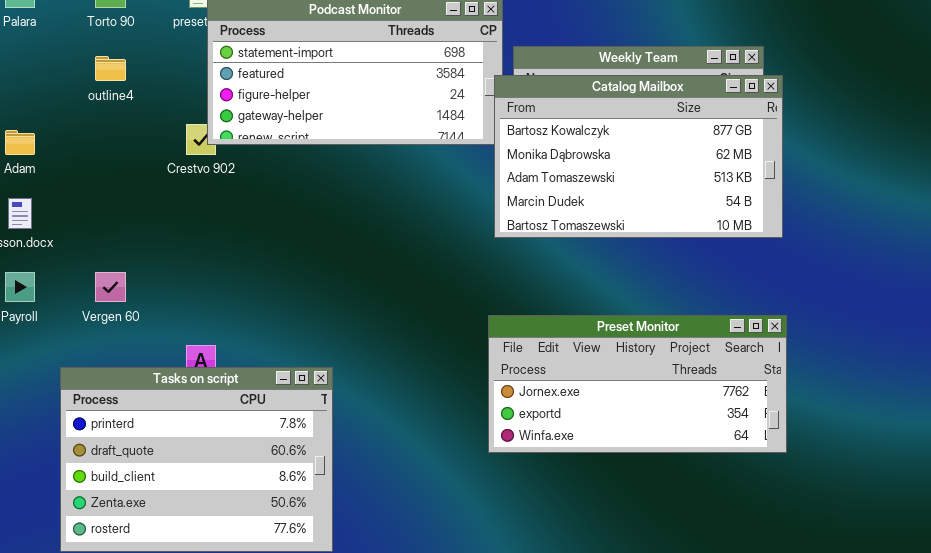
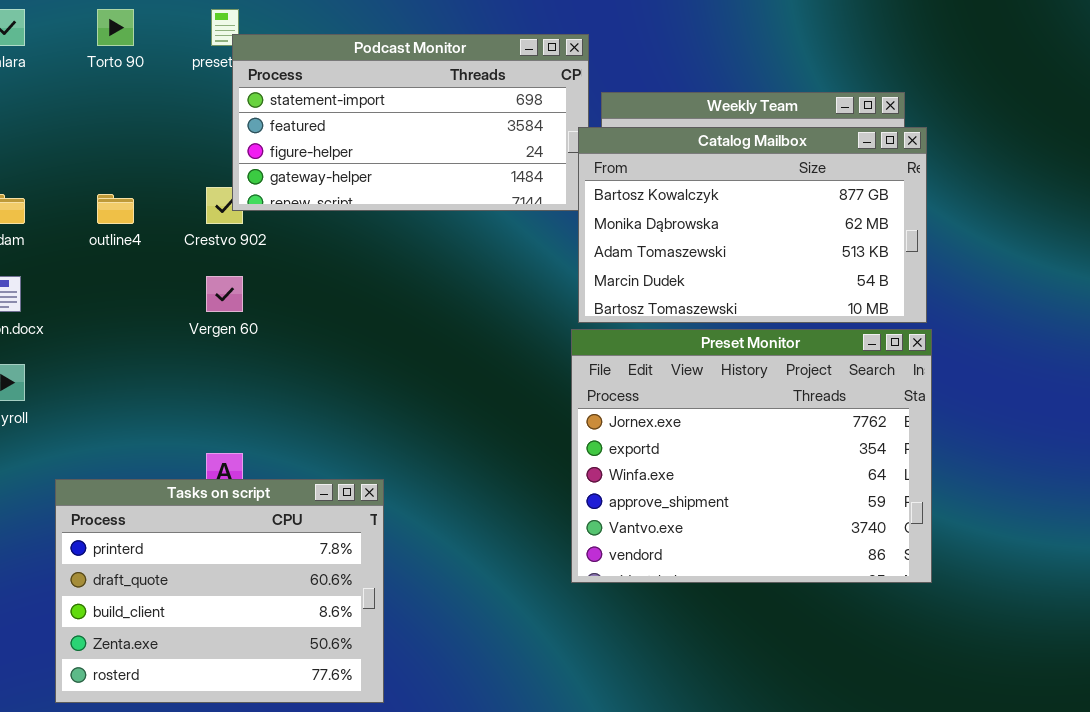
outline4: [95,56,126,81] -> [97,194,134,224], moved
Vergen 60: [95,272,126,302] -> [206,276,243,312], moved
Preset Monitor: [488,315,787,453] -> [571,329,932,583], resized

